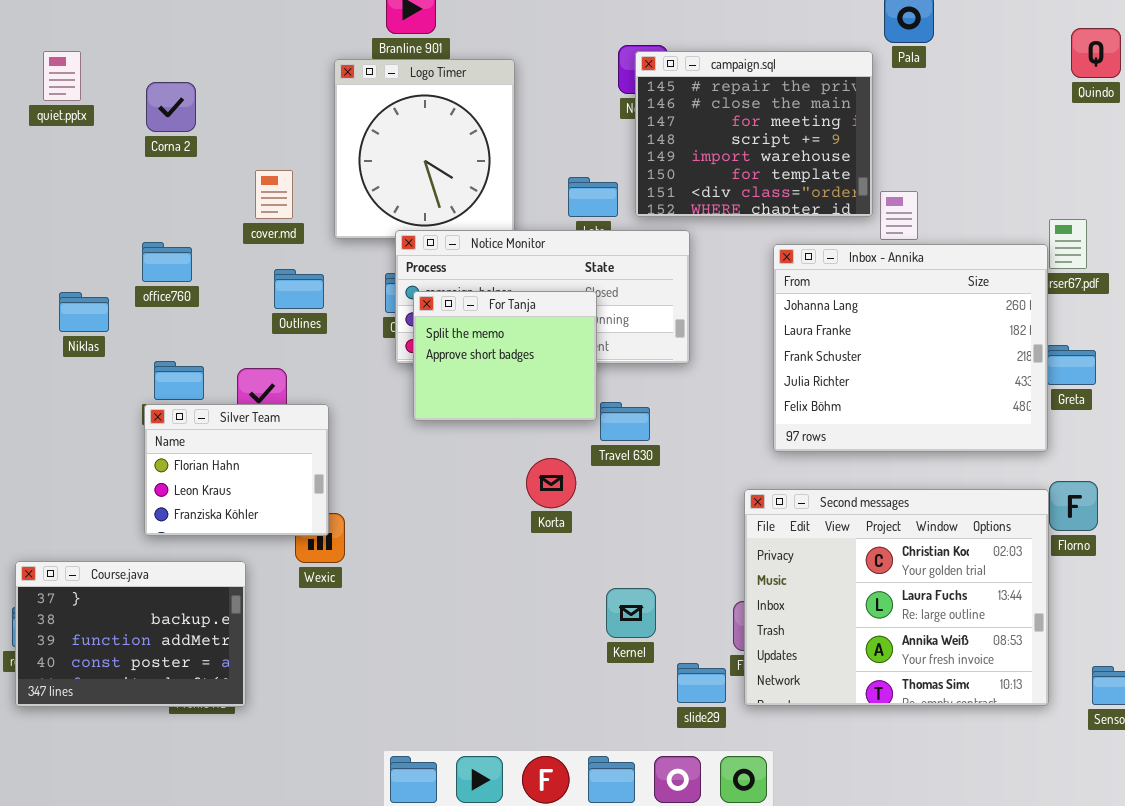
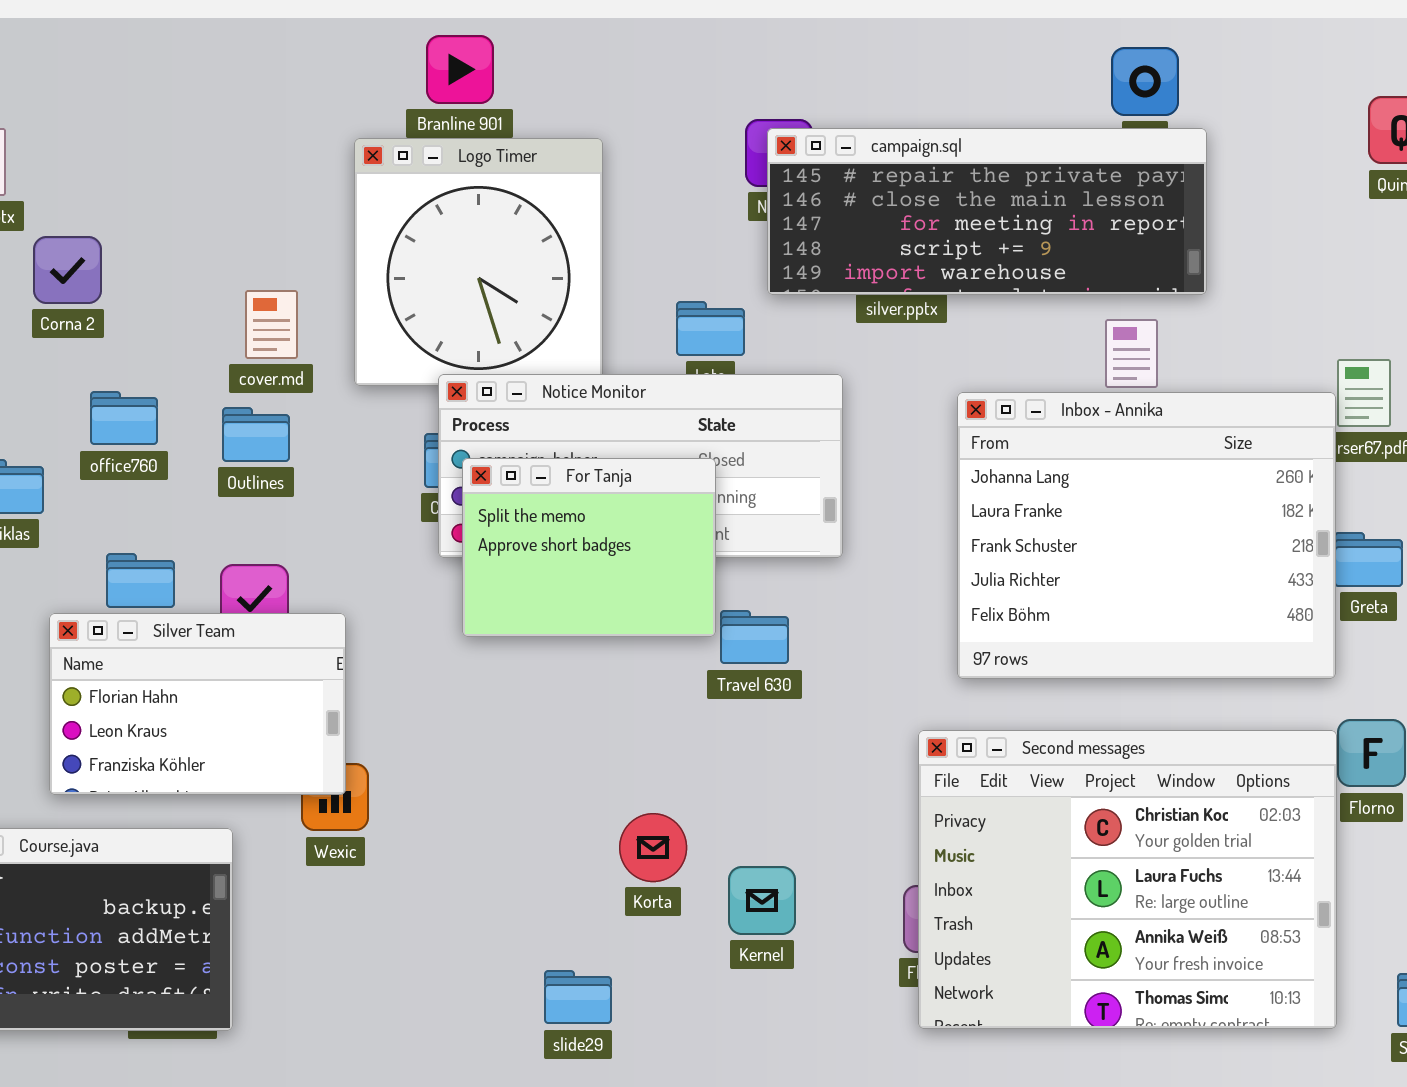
campaign.sql: [635,51,873,217] -> [767,128,1207,295], resized
Corna 2: [146,82,196,132] -> [33,236,102,304], moved
Outlines: [274,269,324,309] -> [222,407,290,462], moved
Silver Team: [144,404,329,536] -> [49,613,346,795], resized
Korta: [526,458,576,508] -> [619,813,687,882], moved
slide29: [677,663,726,703] -> [544,970,612,1024], moved

